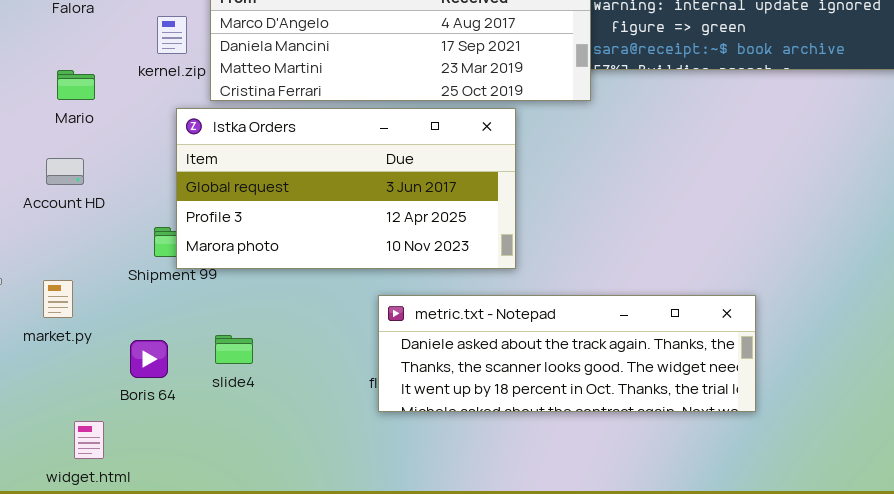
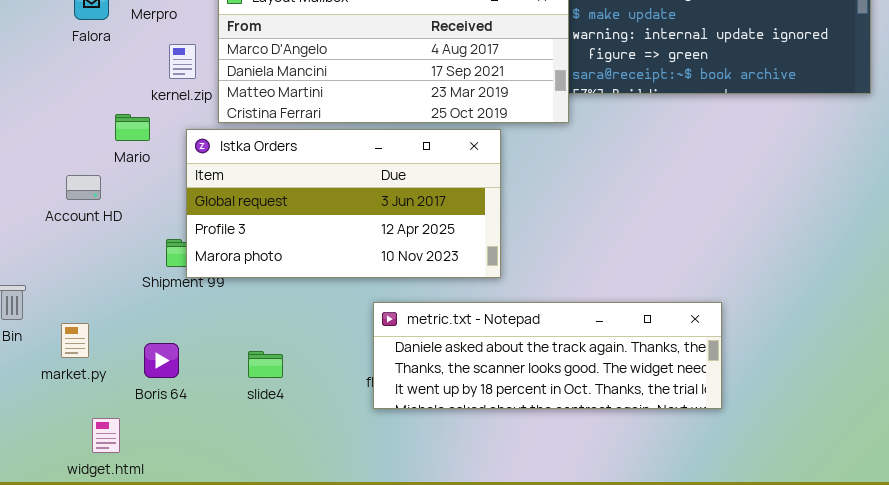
Mario: [57,70,95,100] -> [115,114,150,141], moved
market.py: [43,280,73,318] -> [61,323,89,358], moved
slide4: [215,335,253,364] -> [248,351,283,378], moved

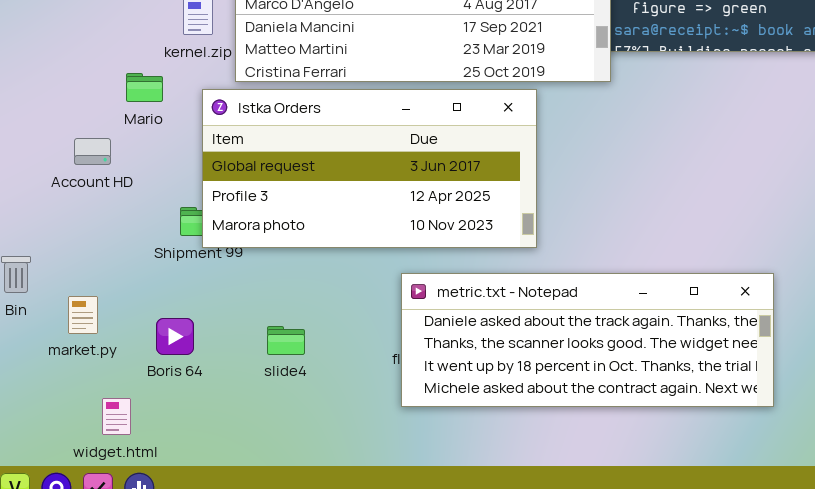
metric.txt - Notepad: [373,302,722,409] -> [401,273,774,407], resized

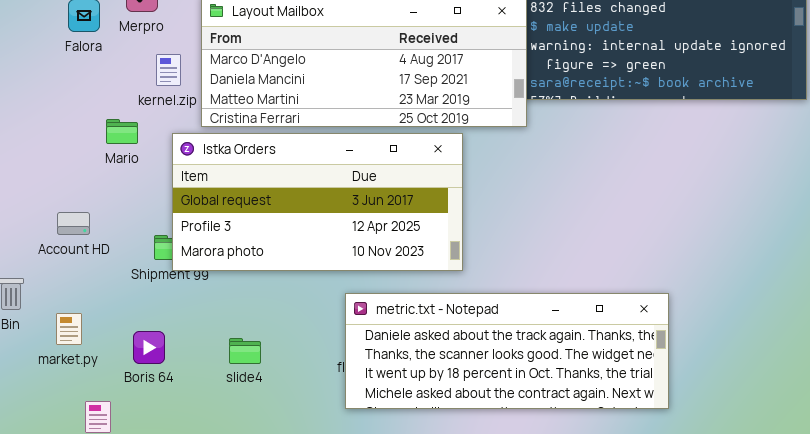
Account HD: [74,138,111,165] -> [57,212,90,235], moved

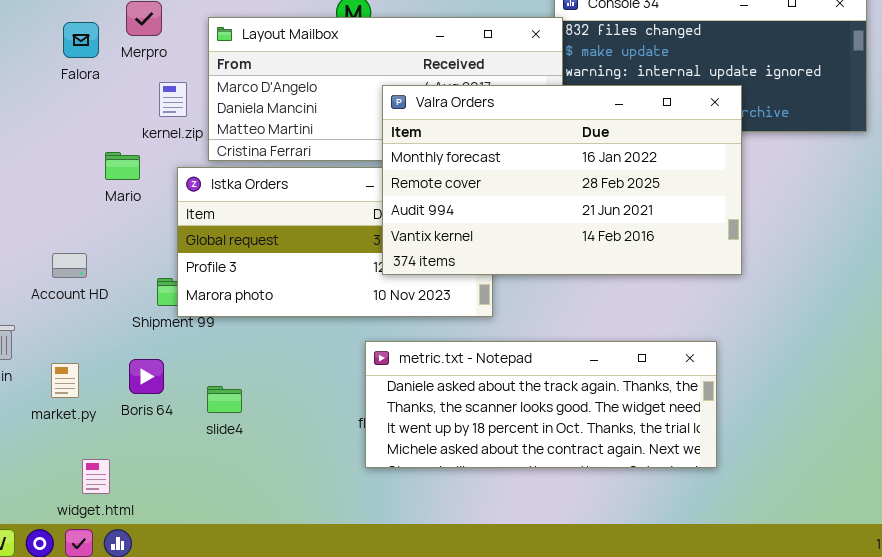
Valra Orders: none -> [382,85,742,275], opened
Boris 64: [133,331,165,364] -> [129,359,164,394], moved
slide4: [229,338,261,364] -> [207,386,242,413], moved

